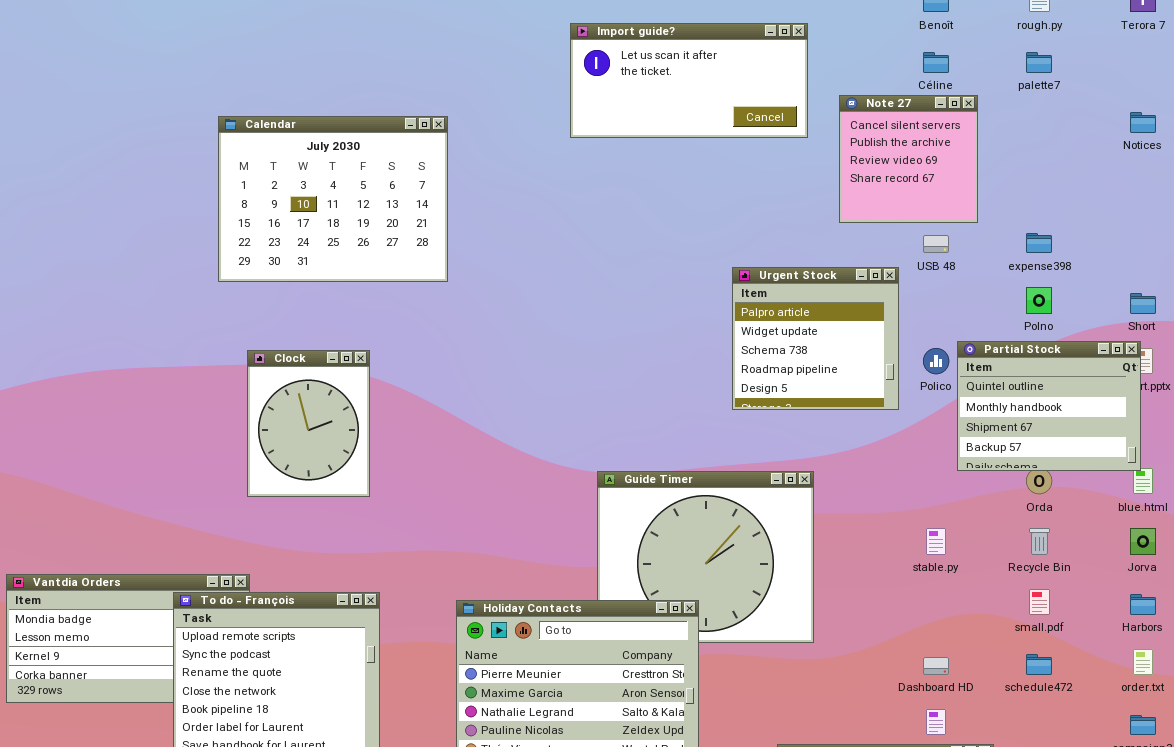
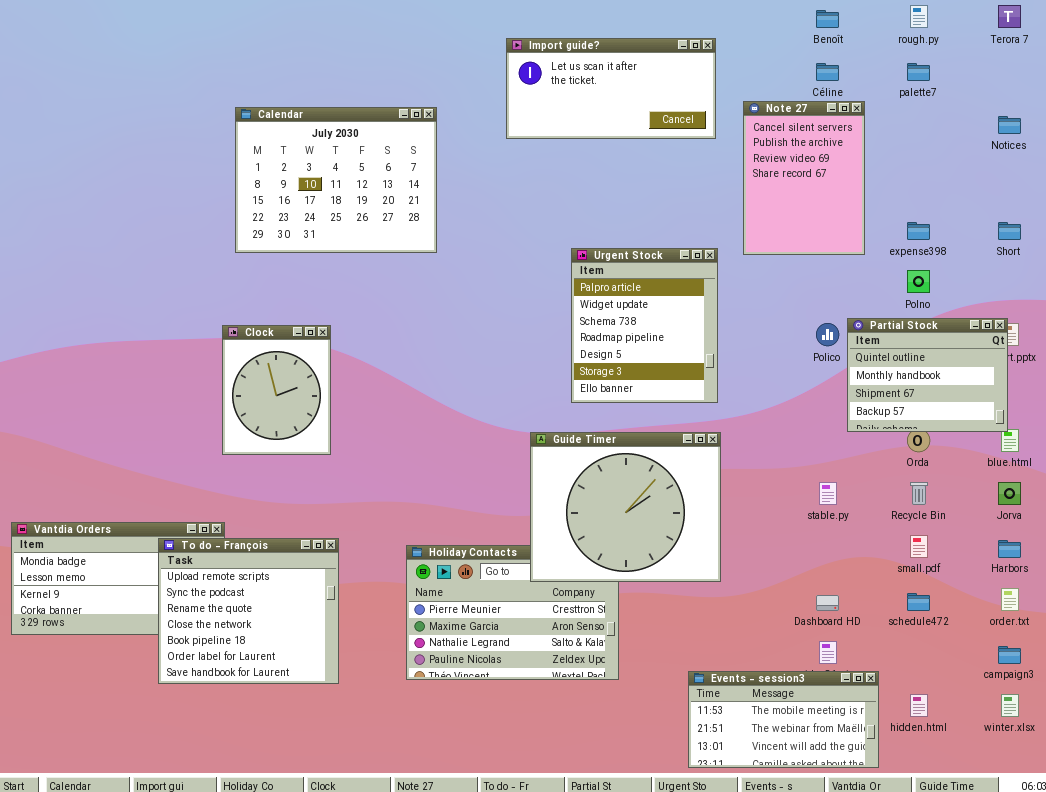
Note 27: [839,95,978,223] -> [743,101,865,255], resized
Calendar: [218,116,448,282] -> [235,107,437,253], moved
Urgent Stock: [732,267,899,410] -> [571,248,718,403], moved, resized
Short: [1130,293,1156,314] -> [998,222,1021,240], moved
Guide Timer: [597,471,814,643] -> [530,432,721,582], raised

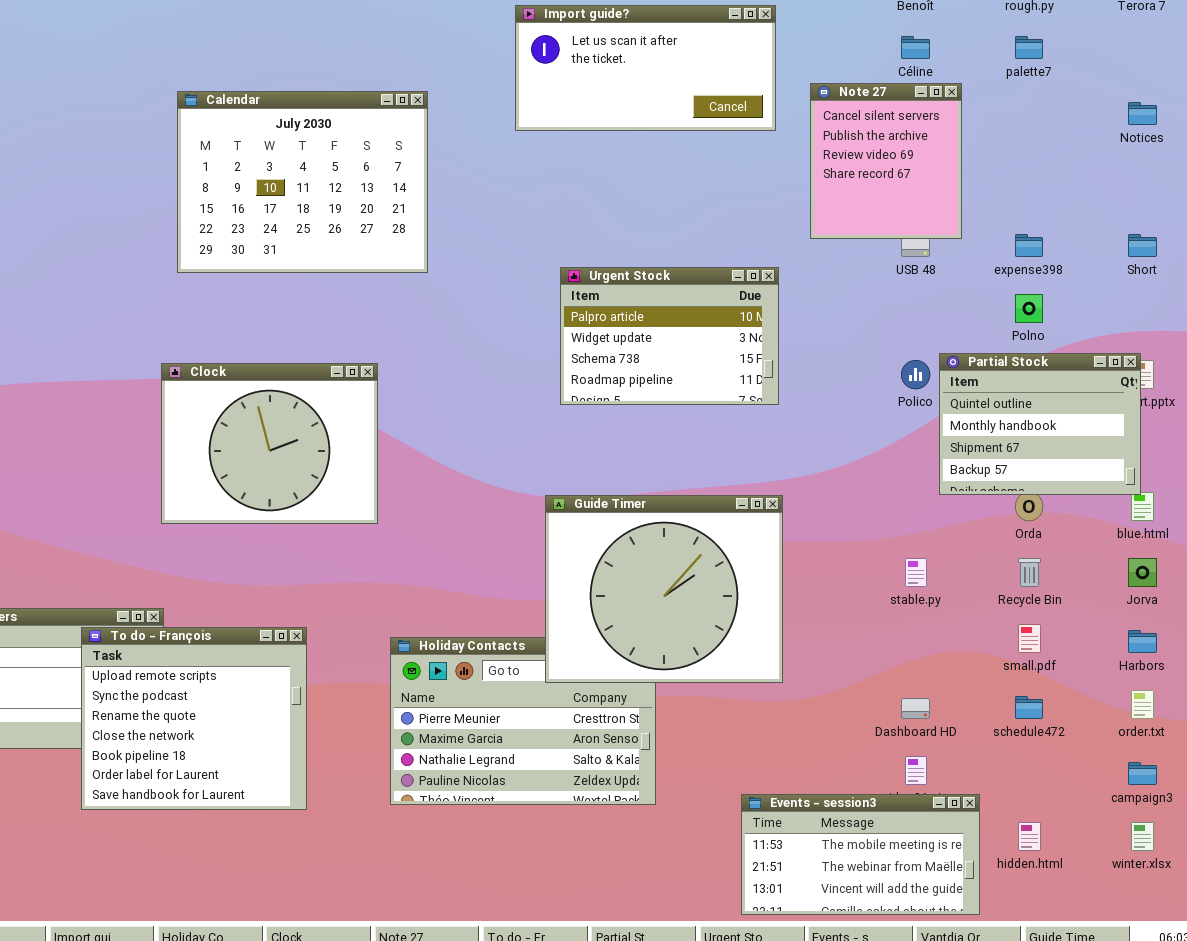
Note 27: [743,101,865,255] -> [810,83,962,239], resized
Urgent Stock: [571,248,718,403] -> [560,267,779,405], resized
Clock: [222,325,331,455] -> [161,363,378,524], resized

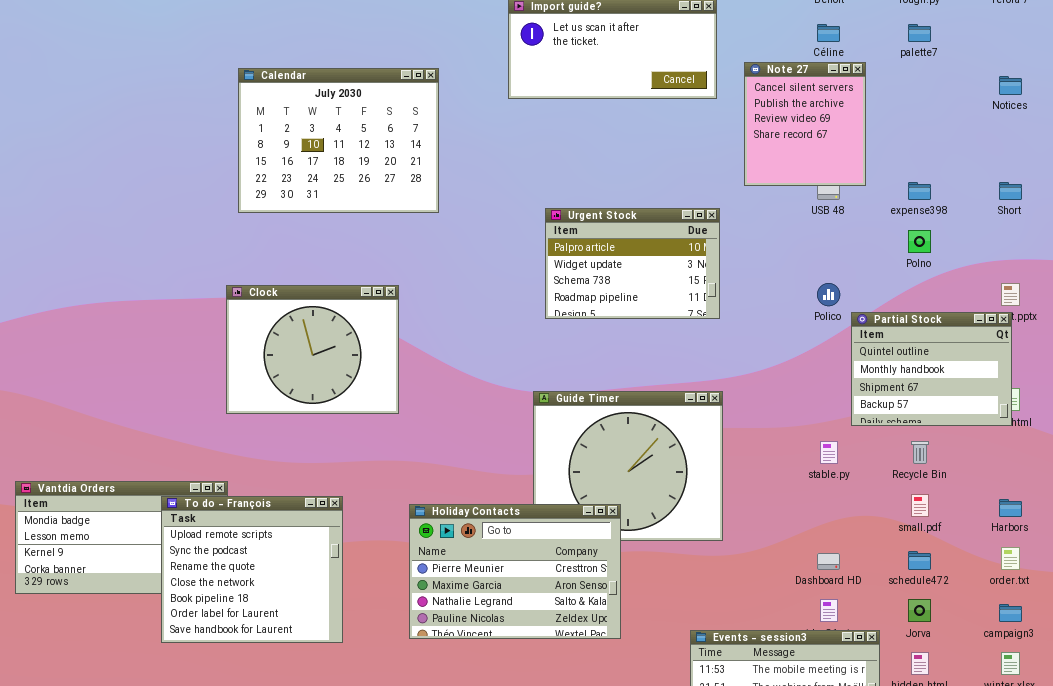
Partial Stock: [939,353,1141,495] -> [851,312,1012,426], moved
Jorva: [1128,558,1157,587] -> [908,599,931,622], moved
Holiday Contacts: [390,637,656,805] -> [409,504,621,639], raised

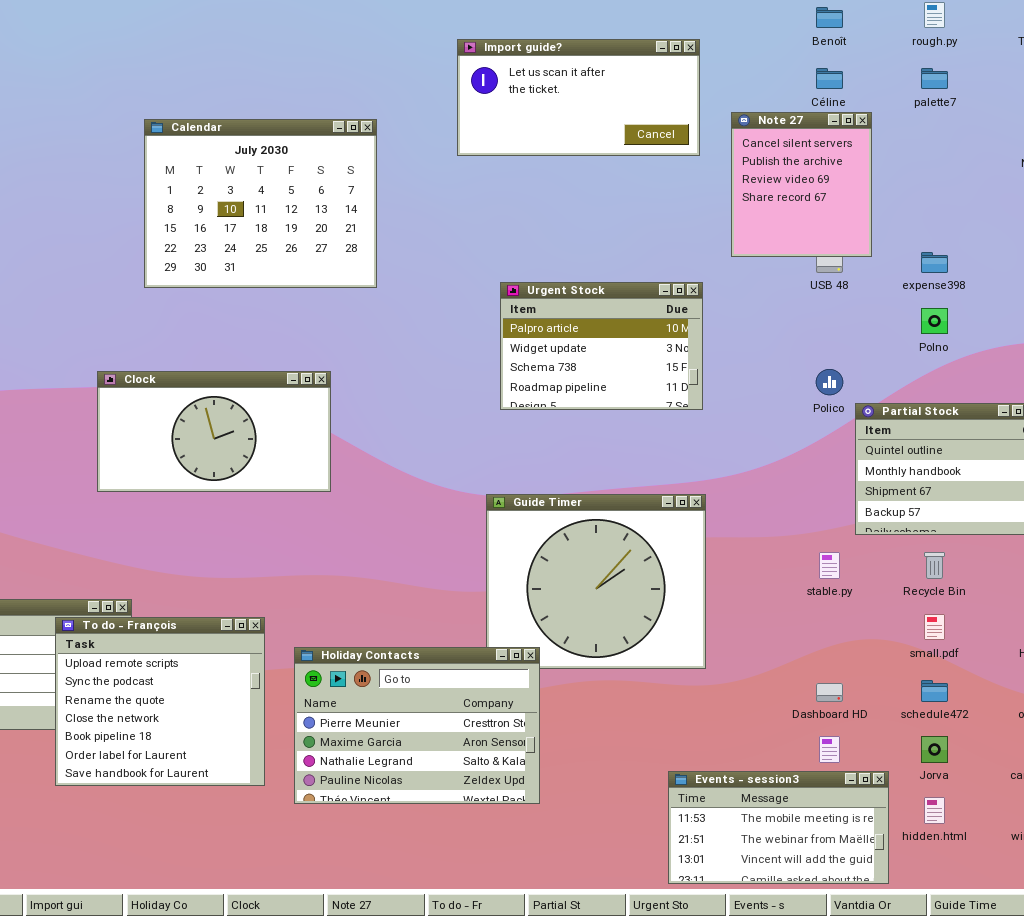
Clock: [226,285,399,414] -> [97,371,331,492], resized
Holiday Contacts: [409,504,621,639] -> [294,647,540,804], moved

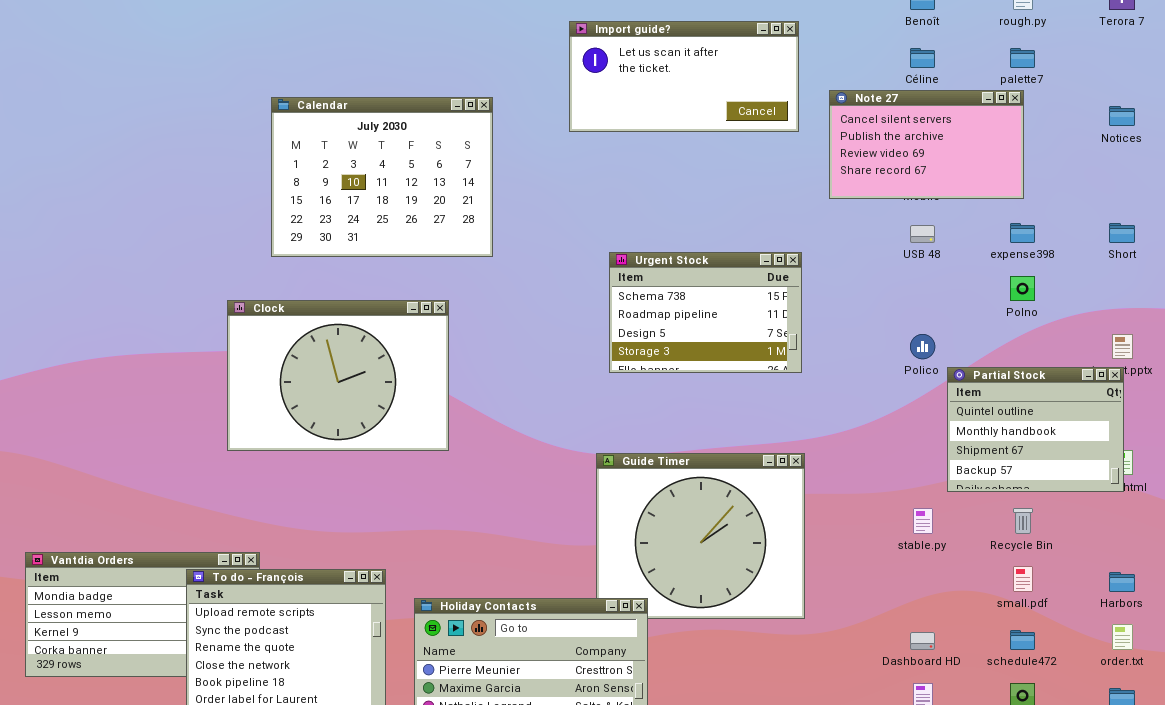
Note 27: [731,112,872,257] -> [829,90,1024,199], resized
Urgent Stock: [500,282,703,410] -> [609,252,802,373], scrolled down 2 rows
Clock: [97,371,331,492] -> [227,300,449,451], resized

